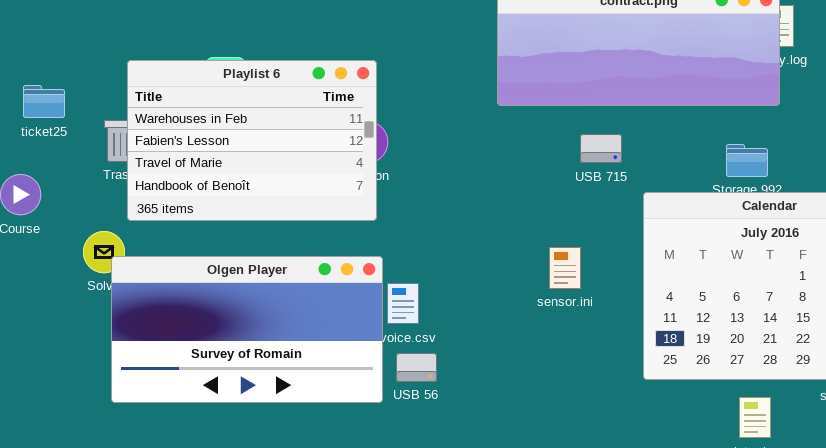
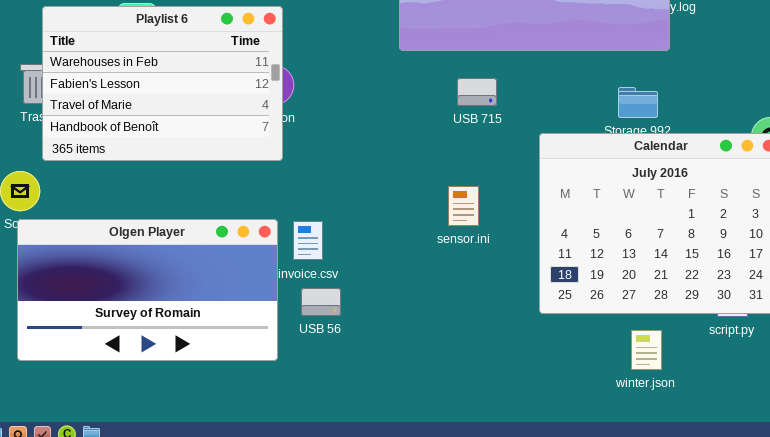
USB 715: [580,134,622,163] -> [457,78,497,106], moved
Olgen Player: [111,256,383,403] -> [17,219,278,361], moved

